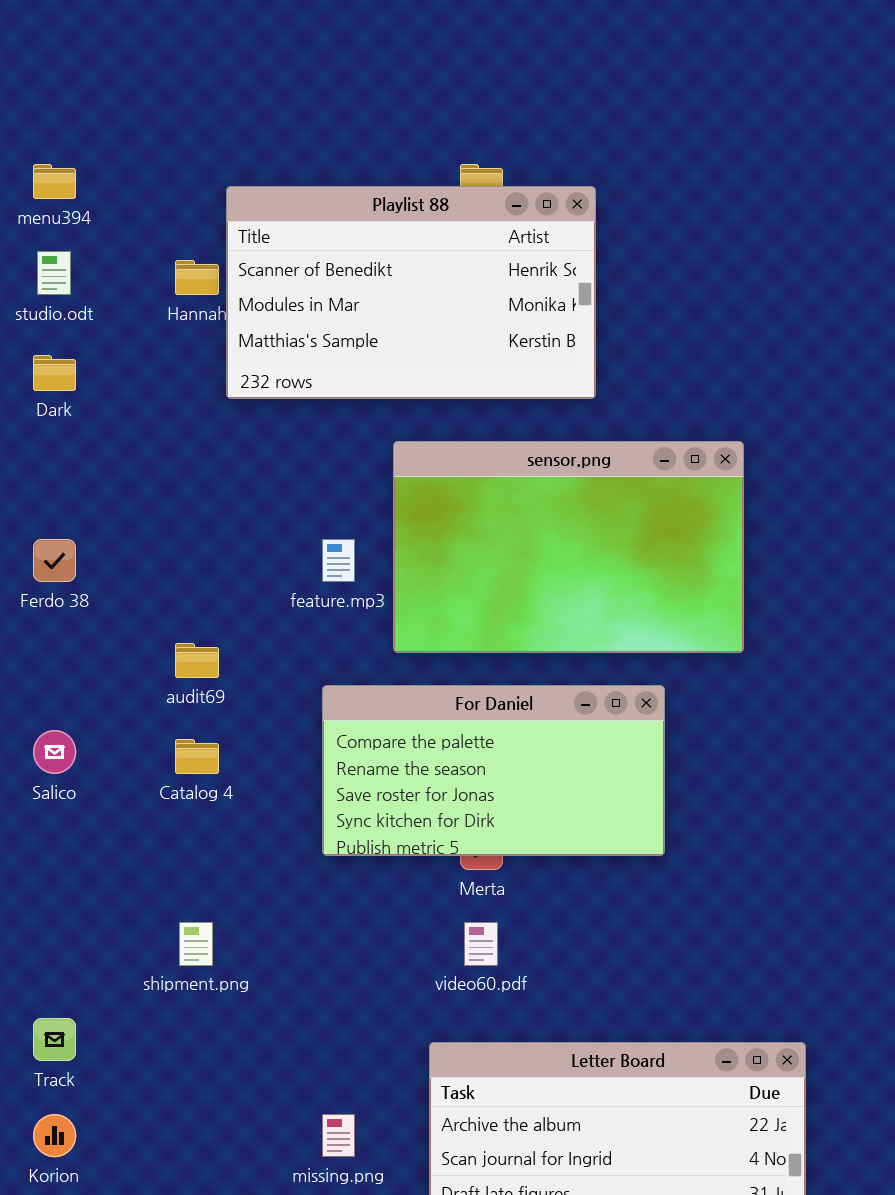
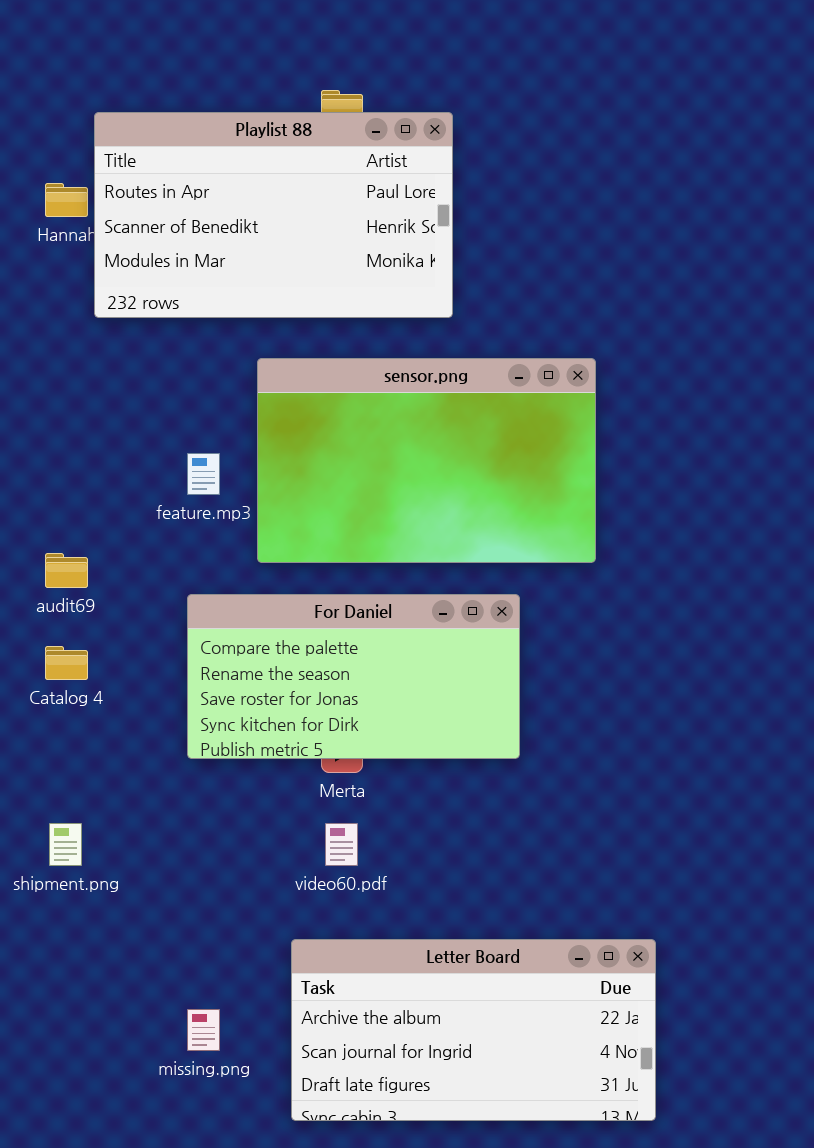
Playlist 88: [226,186,596,399] -> [94,112,453,318], scrolled up 1 row

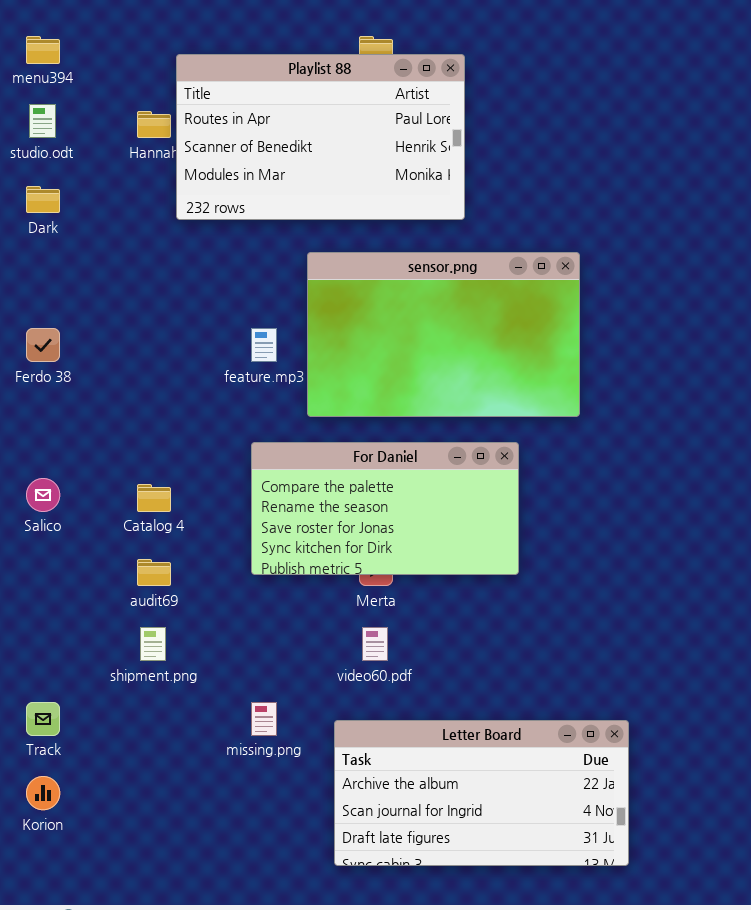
audit69: [45,553,88,588] -> [137,559,171,586], moved
missing.png: [187,1009,220,1051] -> [251,702,277,736], moved

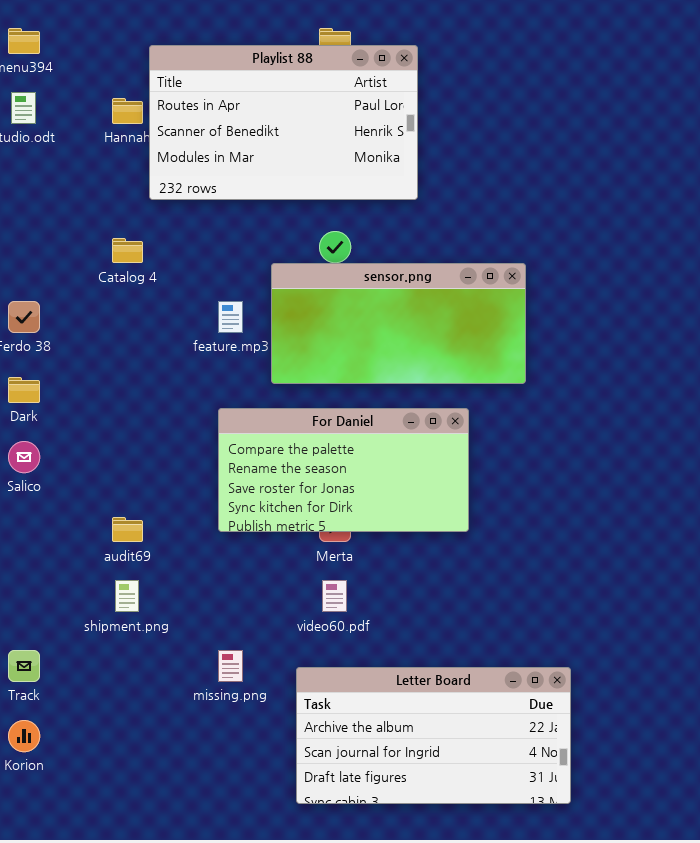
Dark: [26,186,60,213] -> [8,377,40,403], moved
sensor.png: [307,252,580,417] -> [271,263,526,384], resized
Catalog 4: [137,484,171,512] -> [112,238,143,263], moved

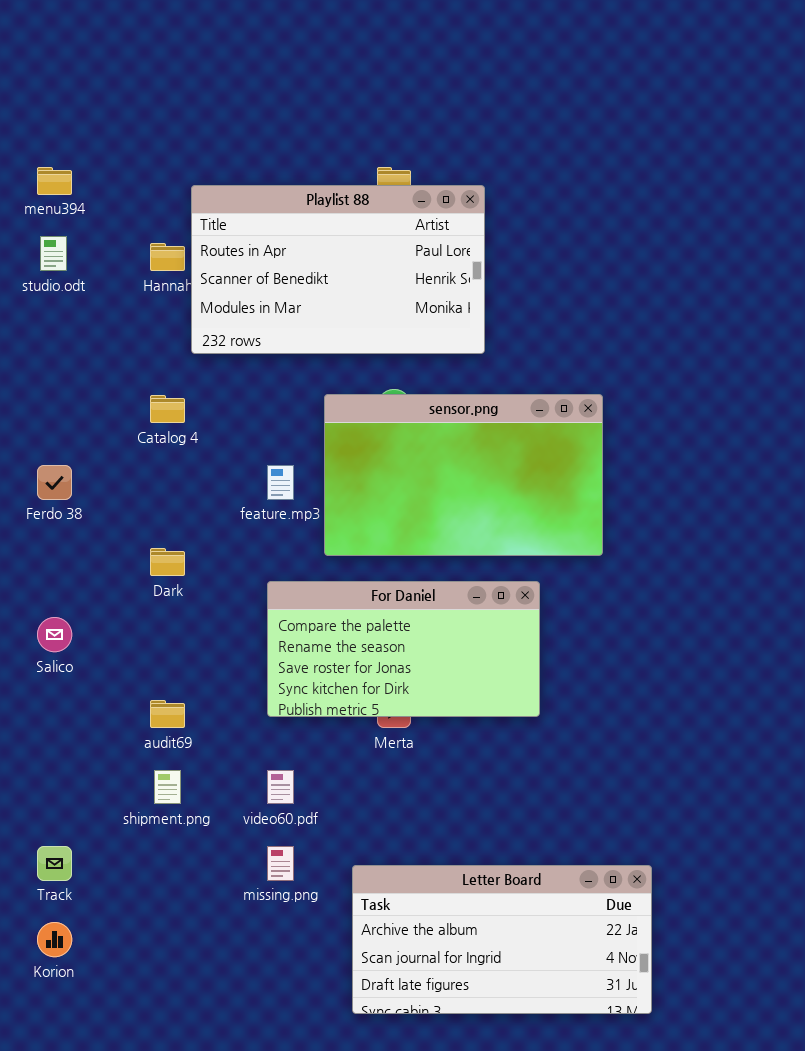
sensor.png: [271,263,526,384] -> [324,394,603,556], resized
Dark: [8,377,40,403] -> [150,548,185,576], moved
video60.pdf: [322,580,347,612] -> [267,770,294,804], moved

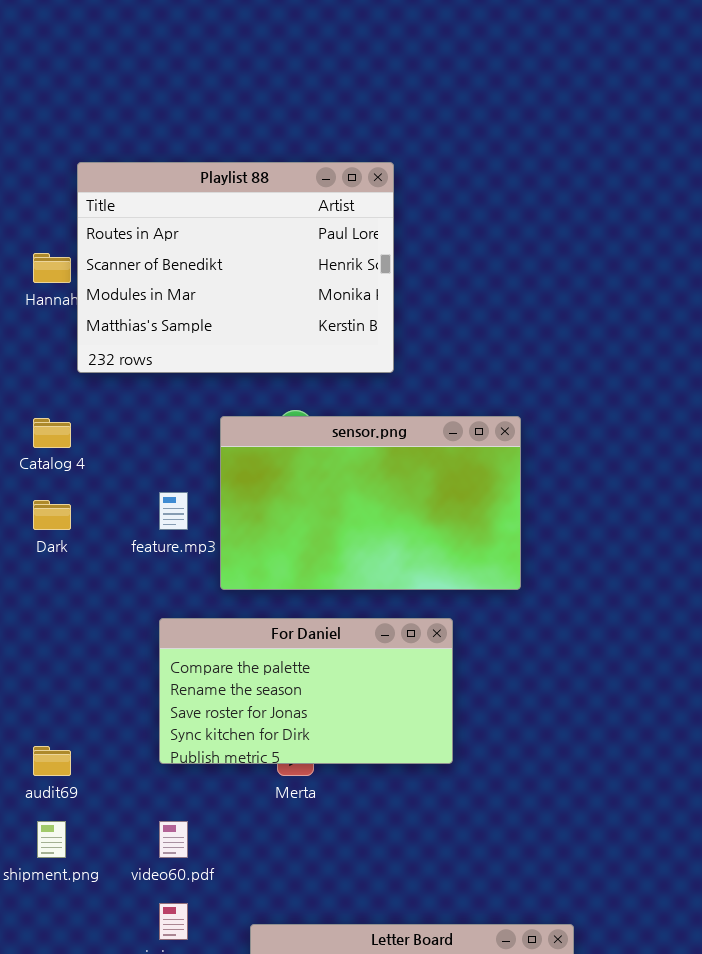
Playlist 88: [191,185,485,354] -> [77,162,394,373], resized
Dark: [150,548,185,576] -> [33,500,71,530], moved

